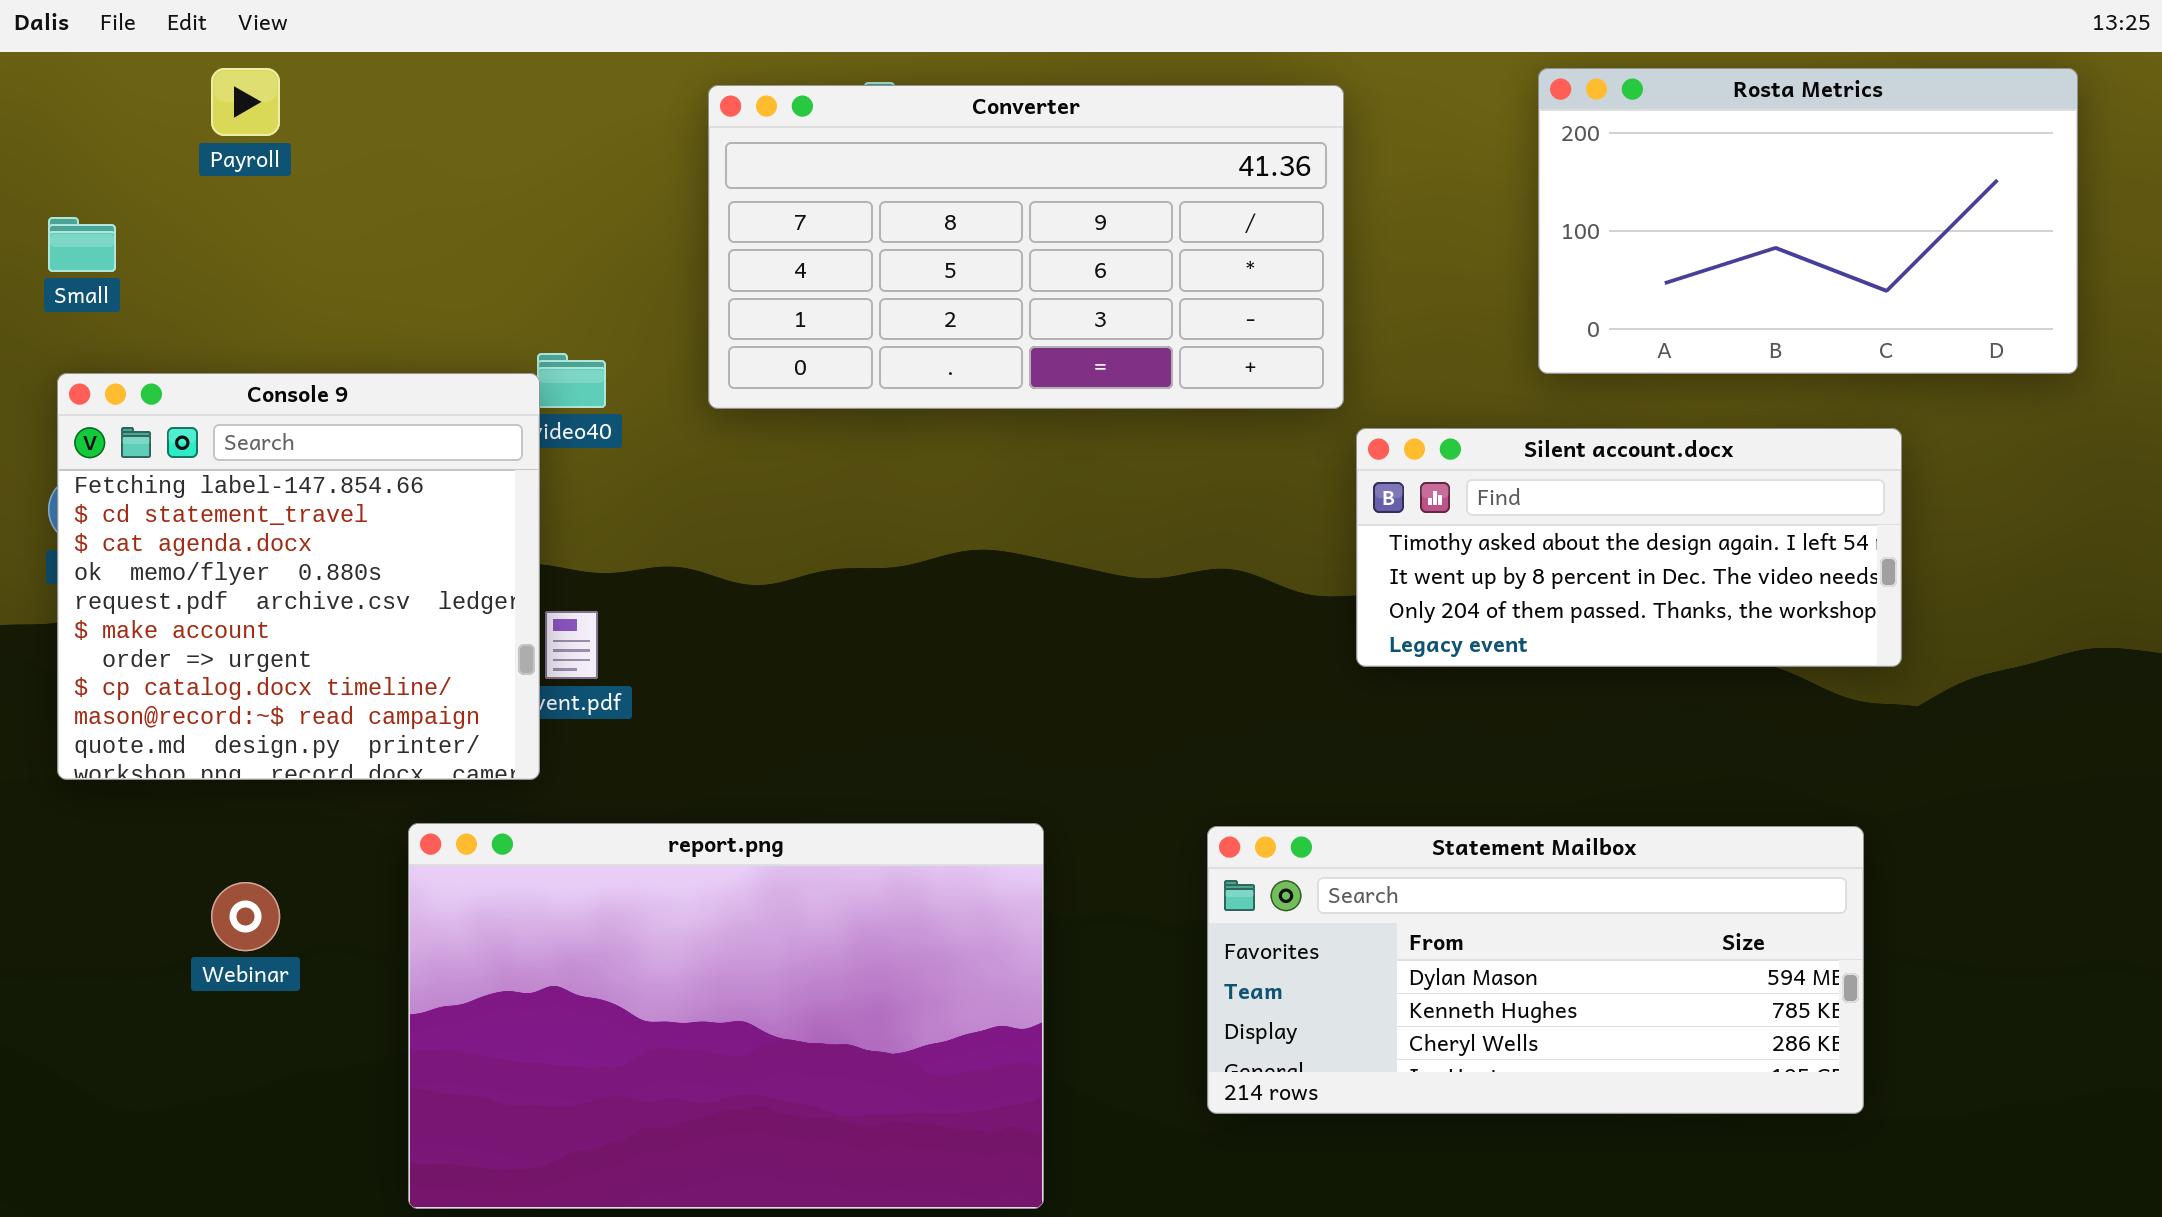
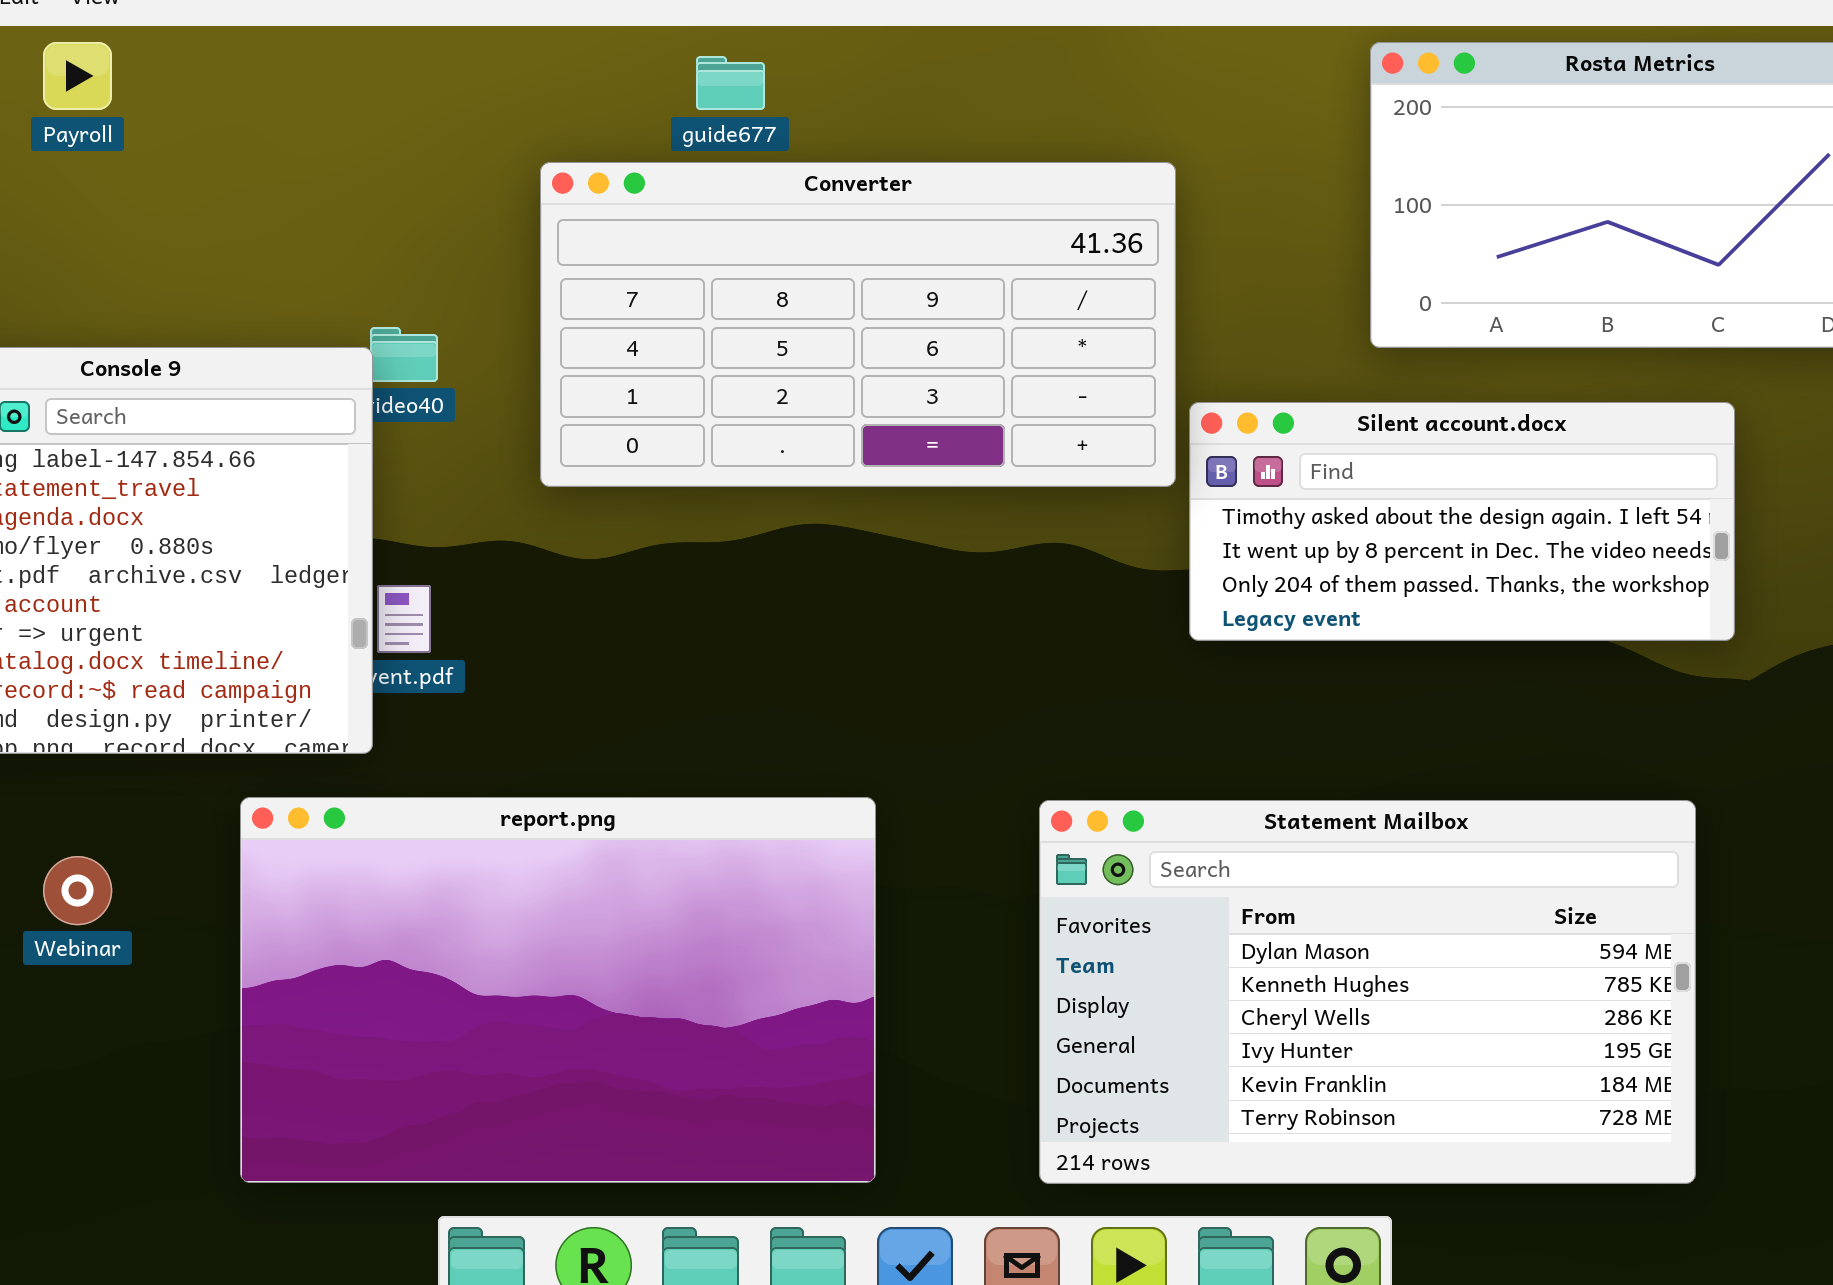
Converter: [708,85,1344,409] -> [540,162,1176,487], moved
Statement Mailbox: [1207,826,1864,1114] -> [1039,800,1696,1184], resized

